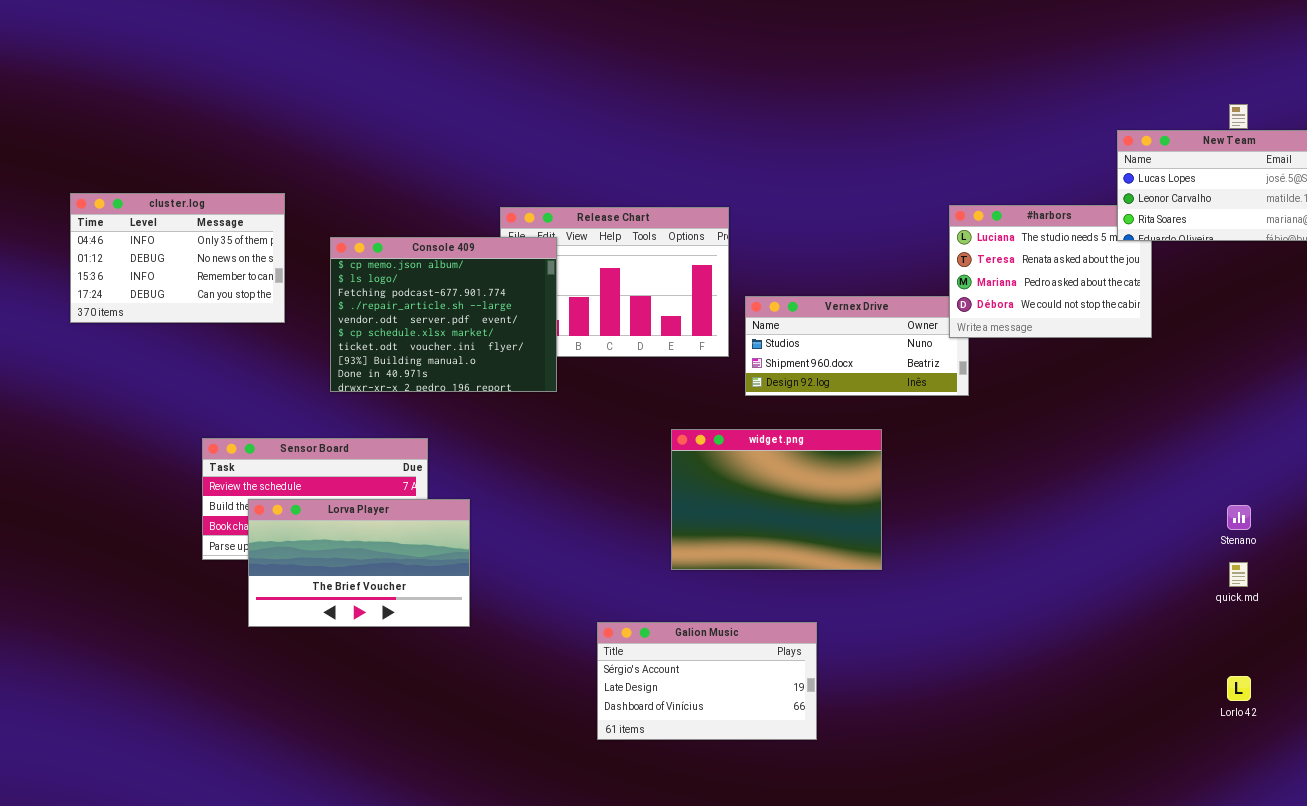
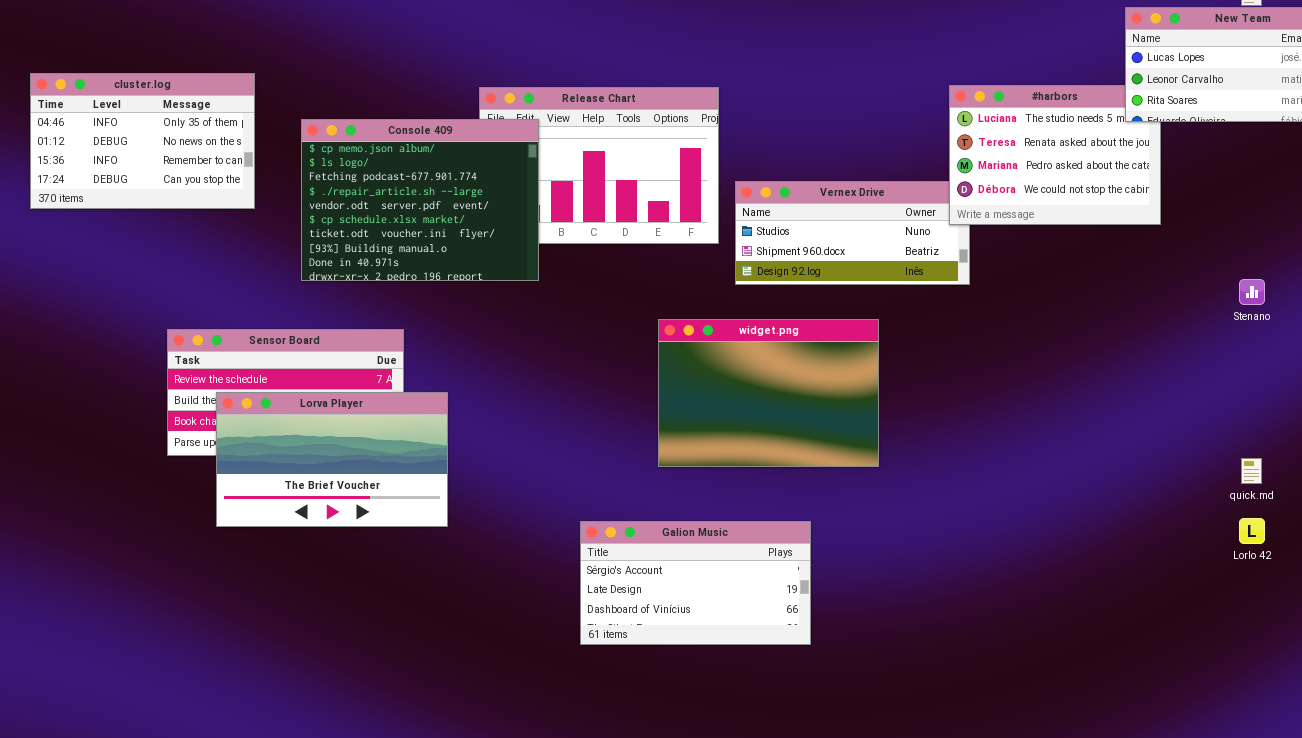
Stenano: [1227,505,1251,530] -> [1239,279,1265,305], moved
Lorlo 42: [1227,676,1251,701] -> [1239,518,1265,544], moved

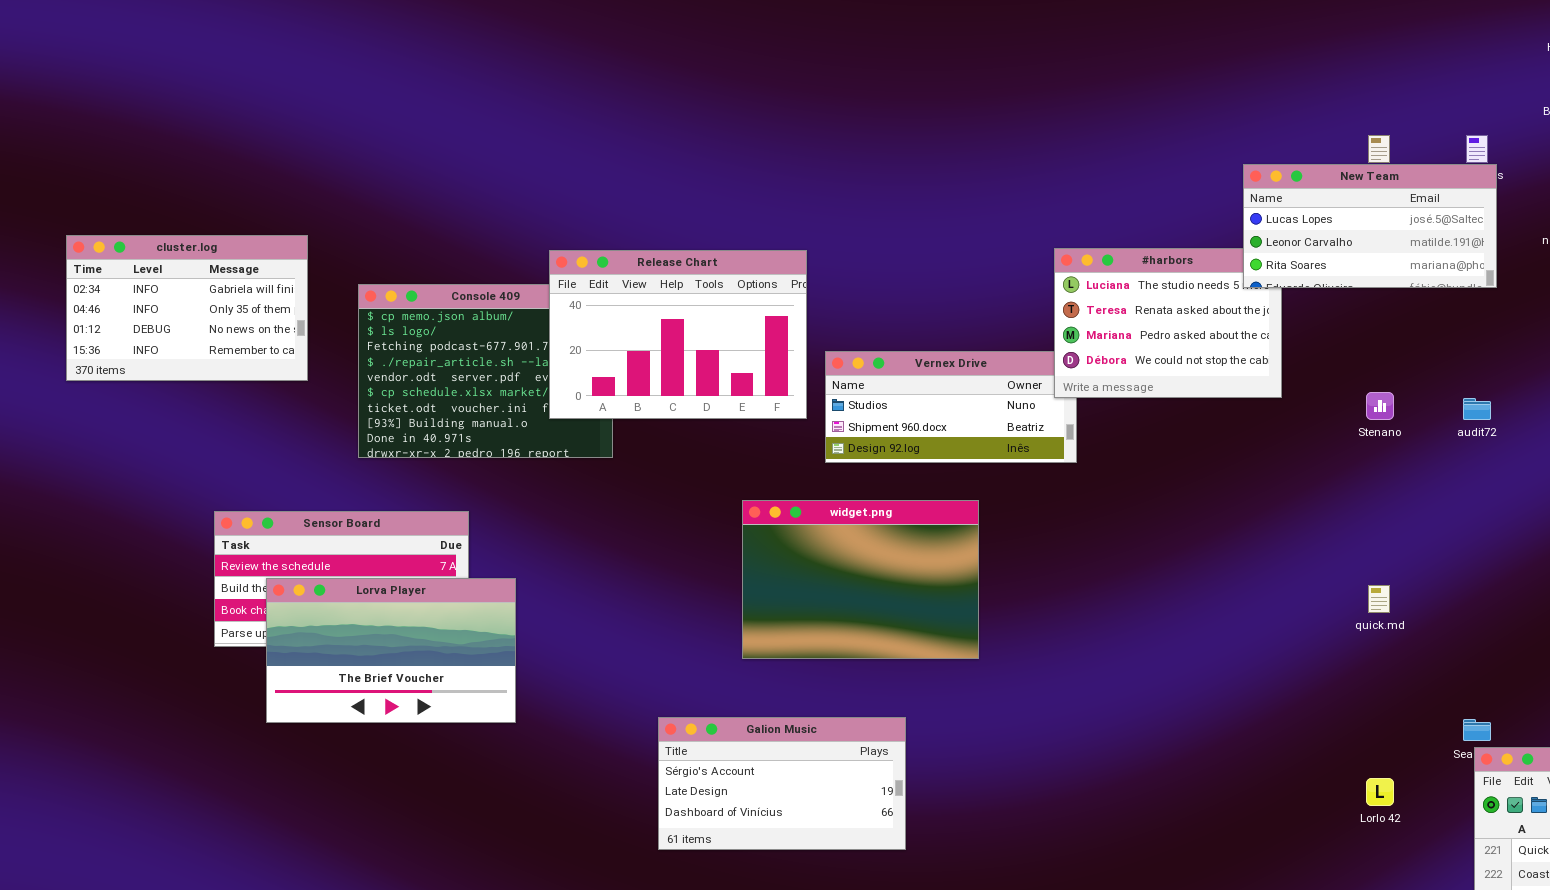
cluster.log: [30,73,255,209] -> [66,235,308,381], scrolled up 1 row
Release Chart: [479,87,719,244] -> [549,250,807,419], raised
Stenano: [1239,279,1265,305] -> [1366,392,1394,420], moved
quick.md: [1241,458,1262,484] -> [1368,585,1390,613], moved
Lorlo 42: [1239,518,1265,544] -> [1366,778,1394,806], moved

